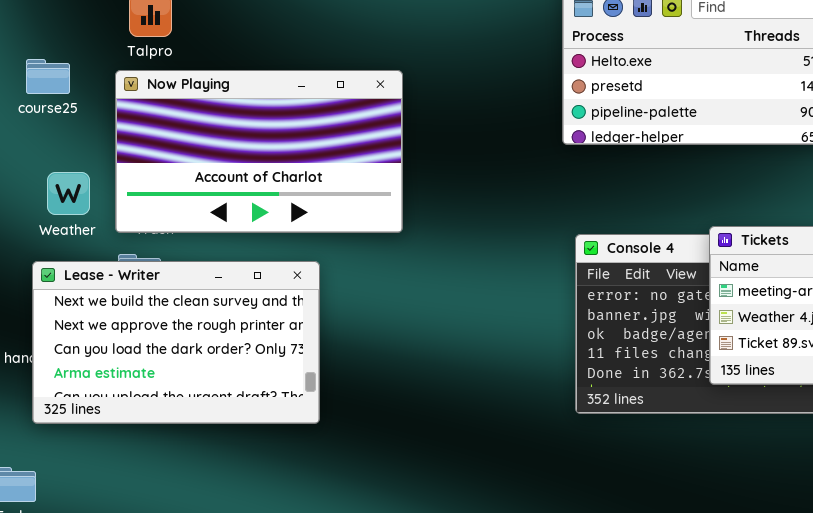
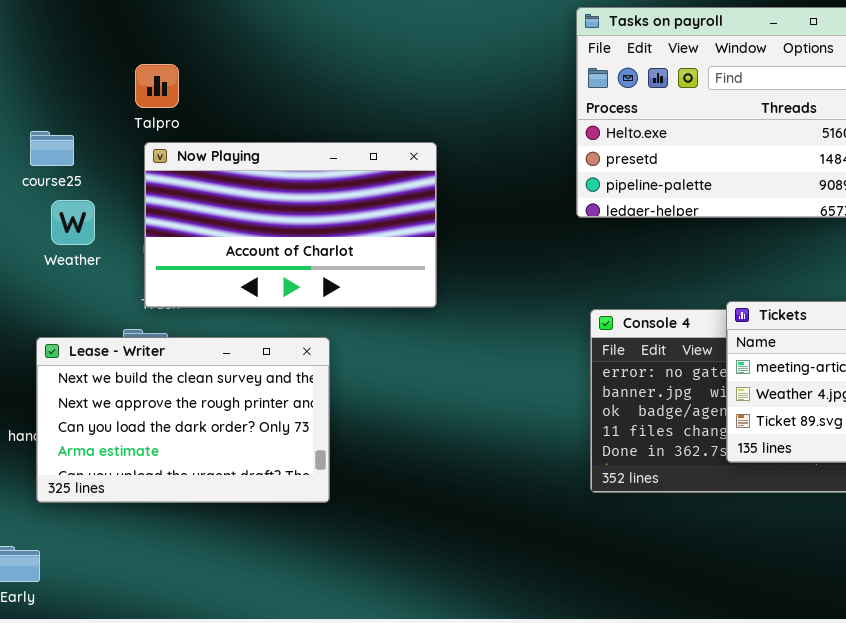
Now Playing: [115,70,403,233] -> [144,142,437,308], moved
Weather: [47,172,90,215] -> [51,200,95,245], moved

